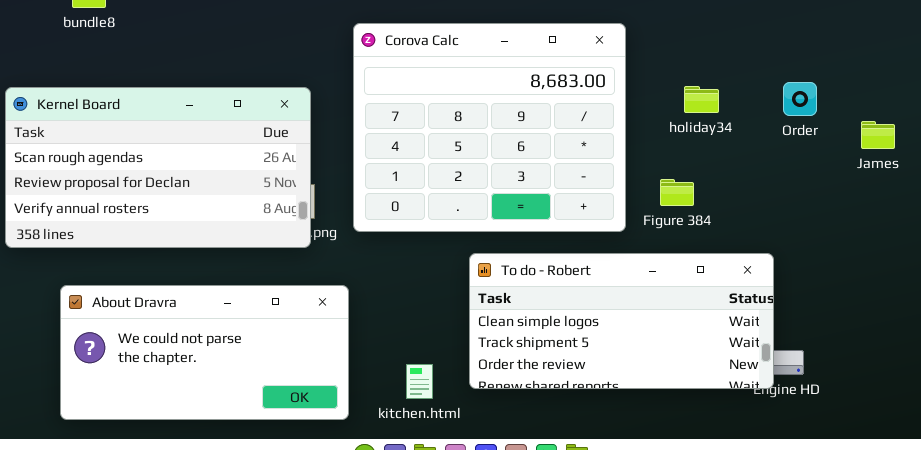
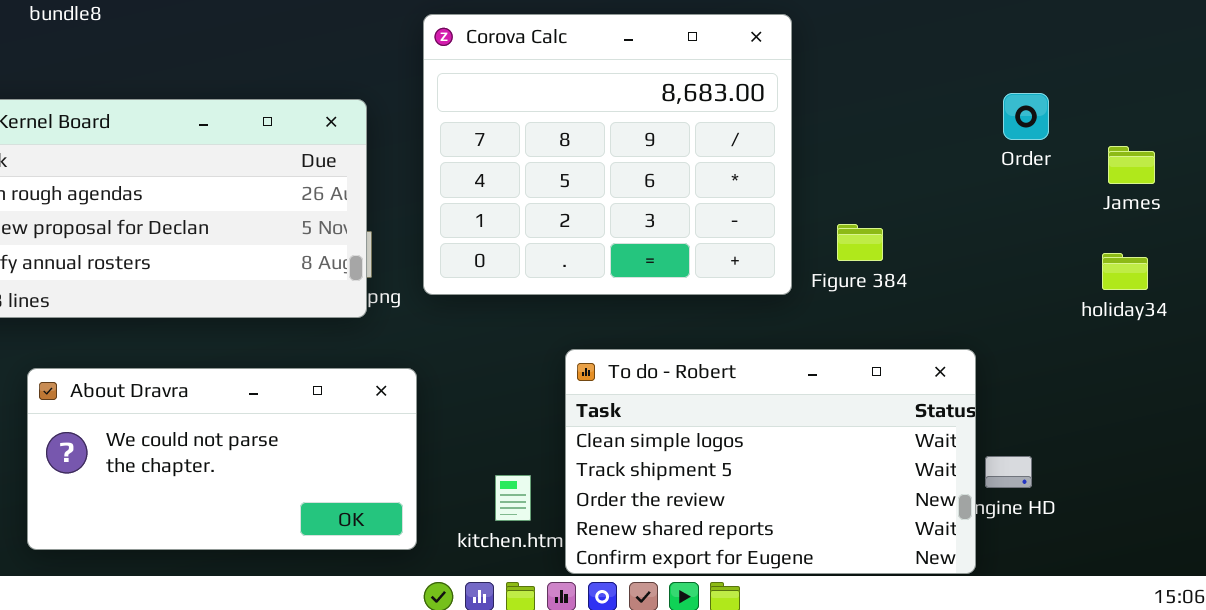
holiday34: [684,86,719,113] -> [1102,253,1148,290], moved
To do - Robert: [469,253,774,389] -> [565,349,976,574], moved, resized

